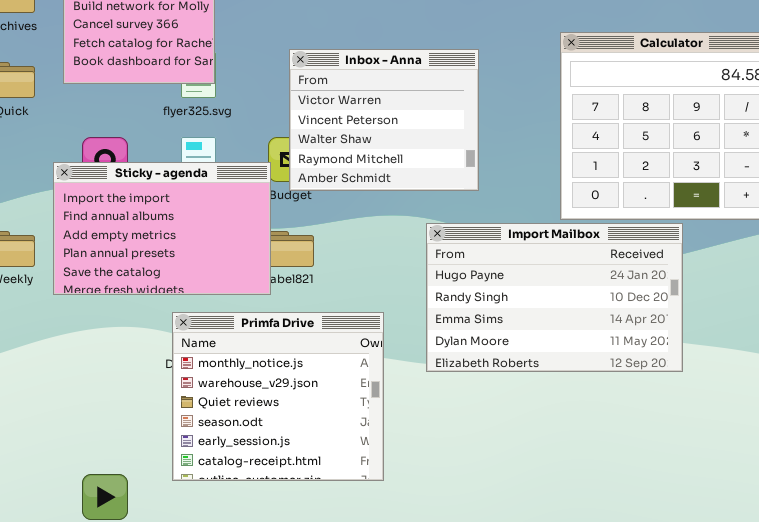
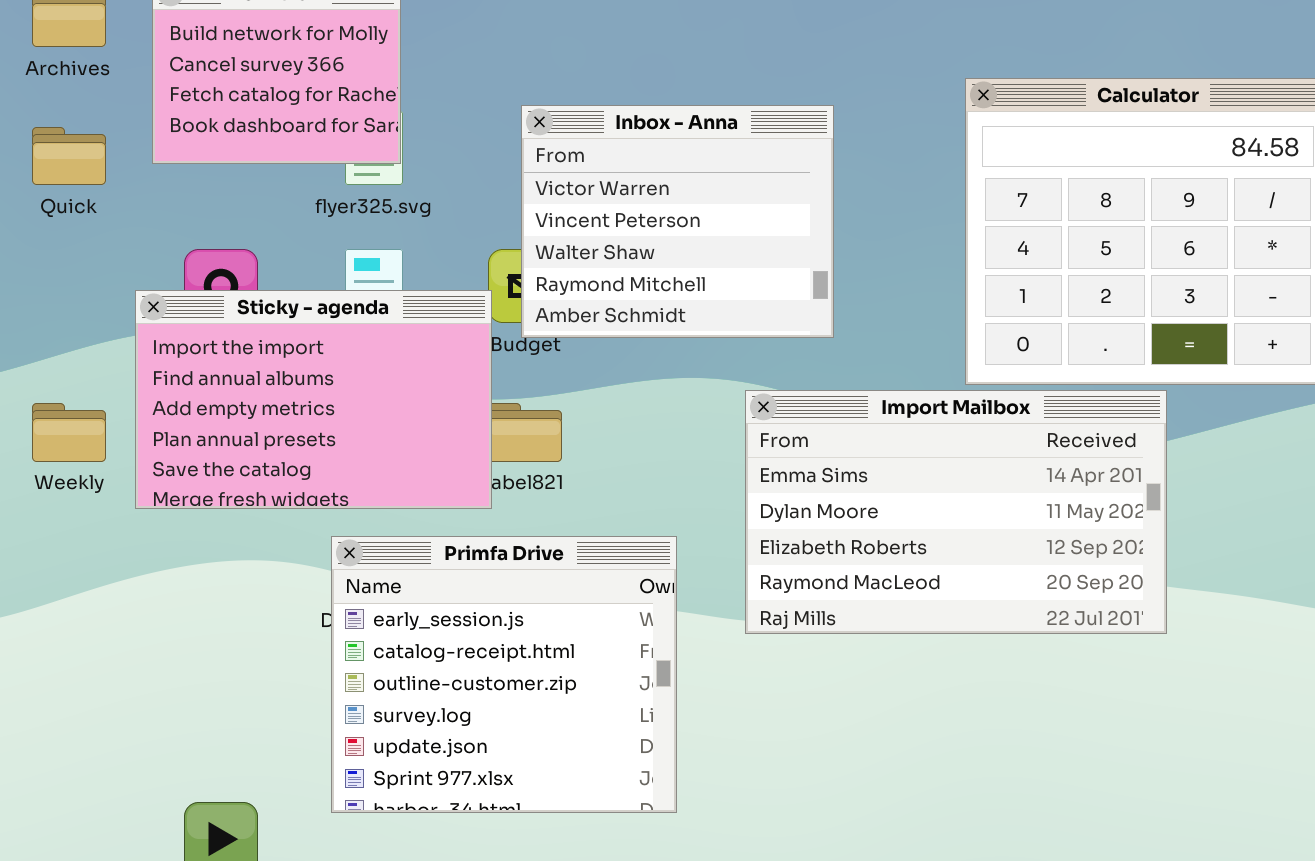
Import Mailbox: [426,223,683,372] -> [745,390,1167,634], scrolled down 2 rows
Primfa Drive: [172,312,384,481] -> [331,536,677,813], scrolled down 4 rows

